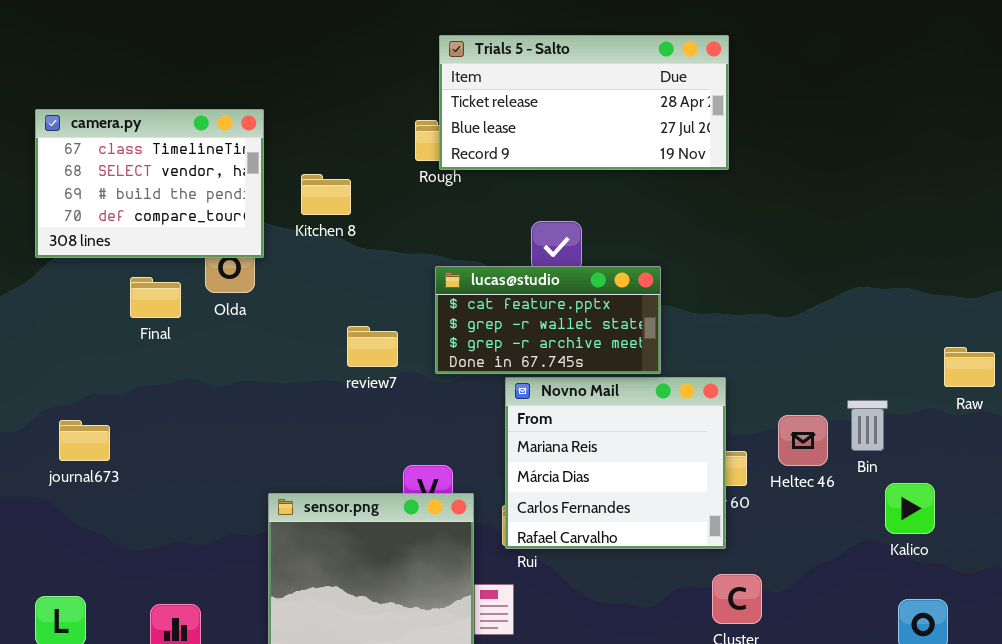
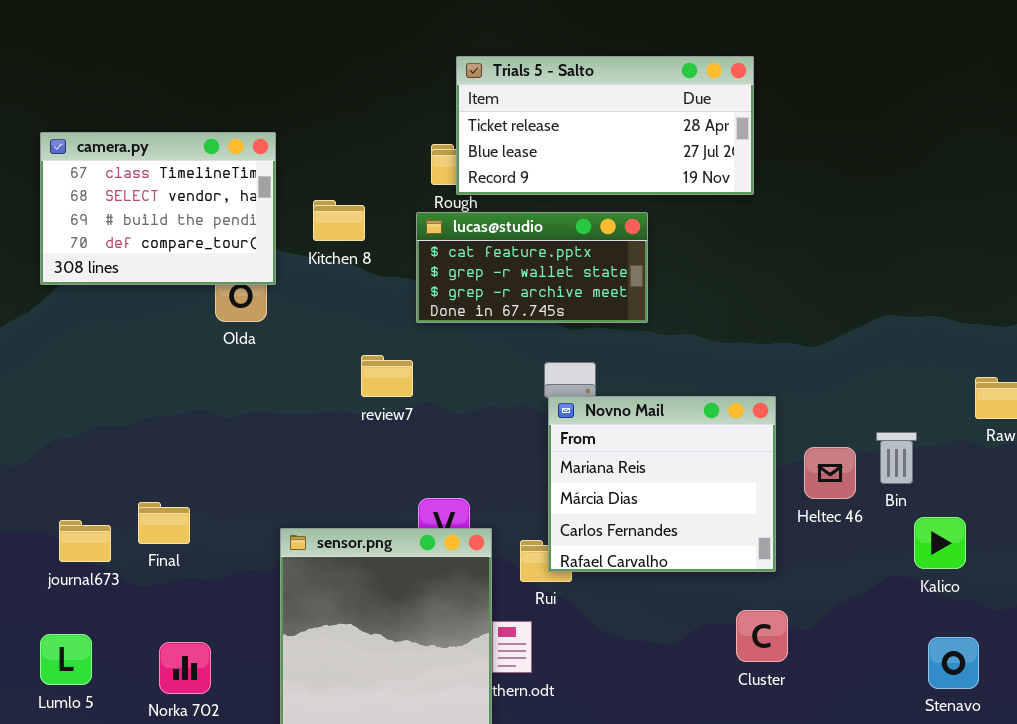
lucas@studio: [435,266,661,374] -> [416,212,648,323], moved
Final: [130,277,181,318] -> [138,502,190,544], moved
Novno Mail: [505,377,726,549] -> [548,396,776,572], moved
journal673: [59,420,110,461] -> [59,520,111,562], moved

